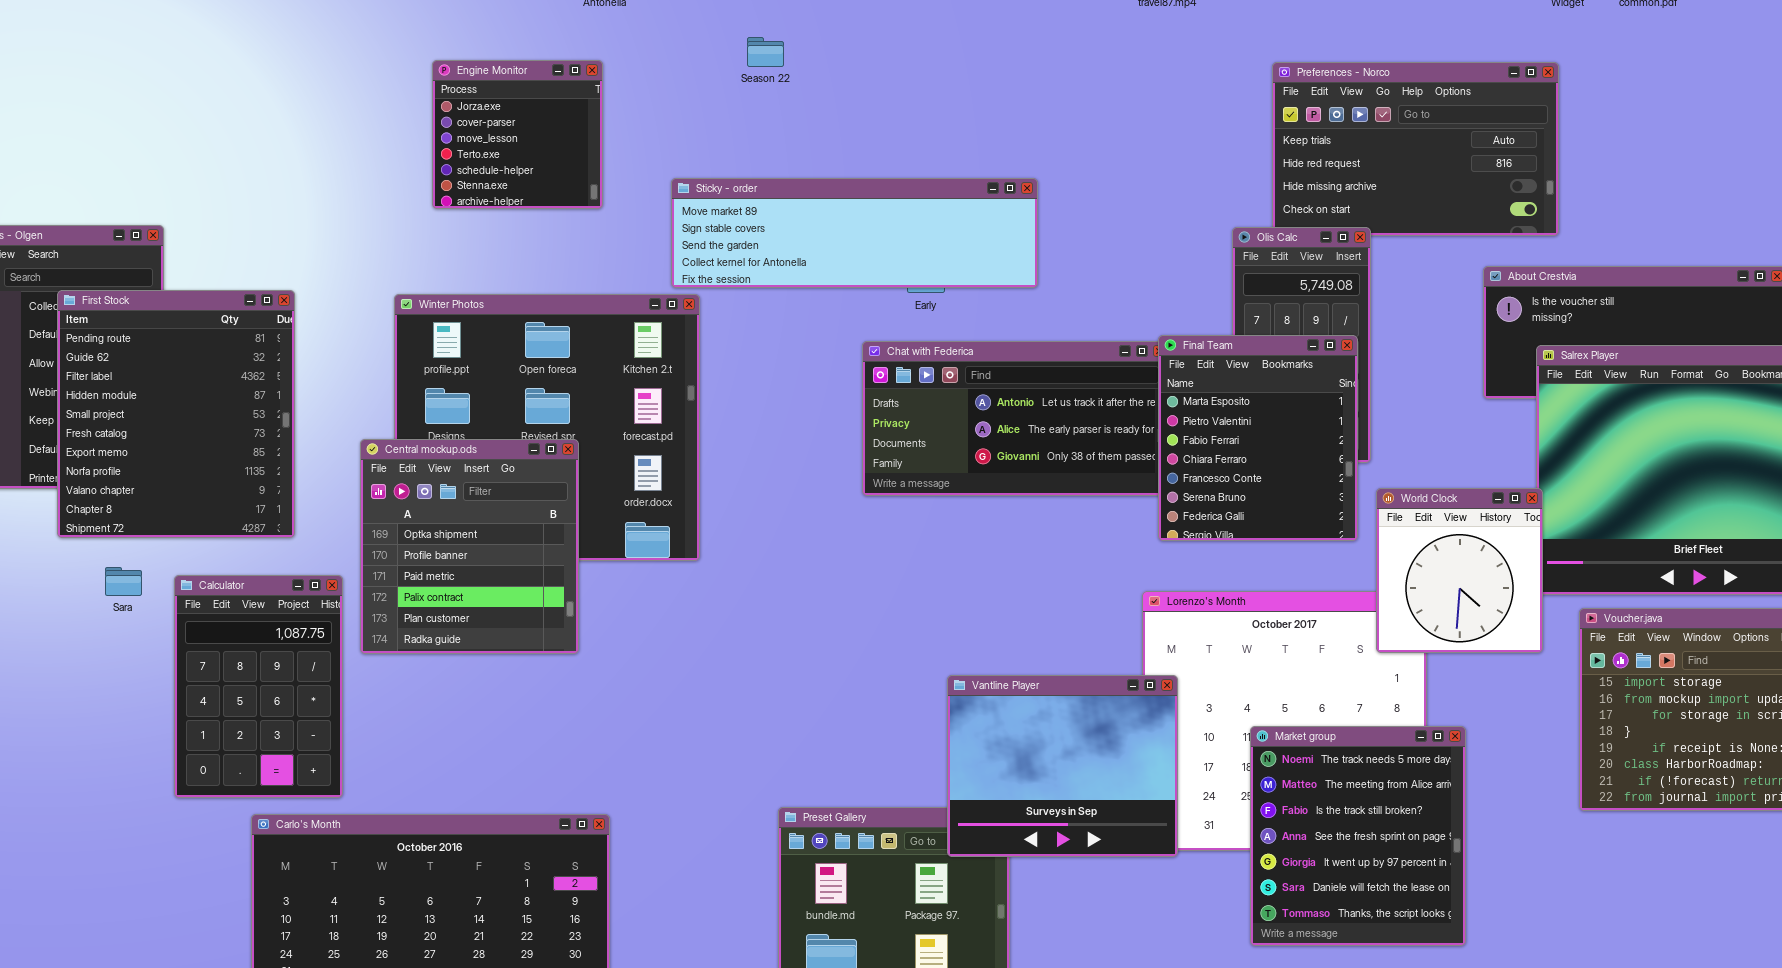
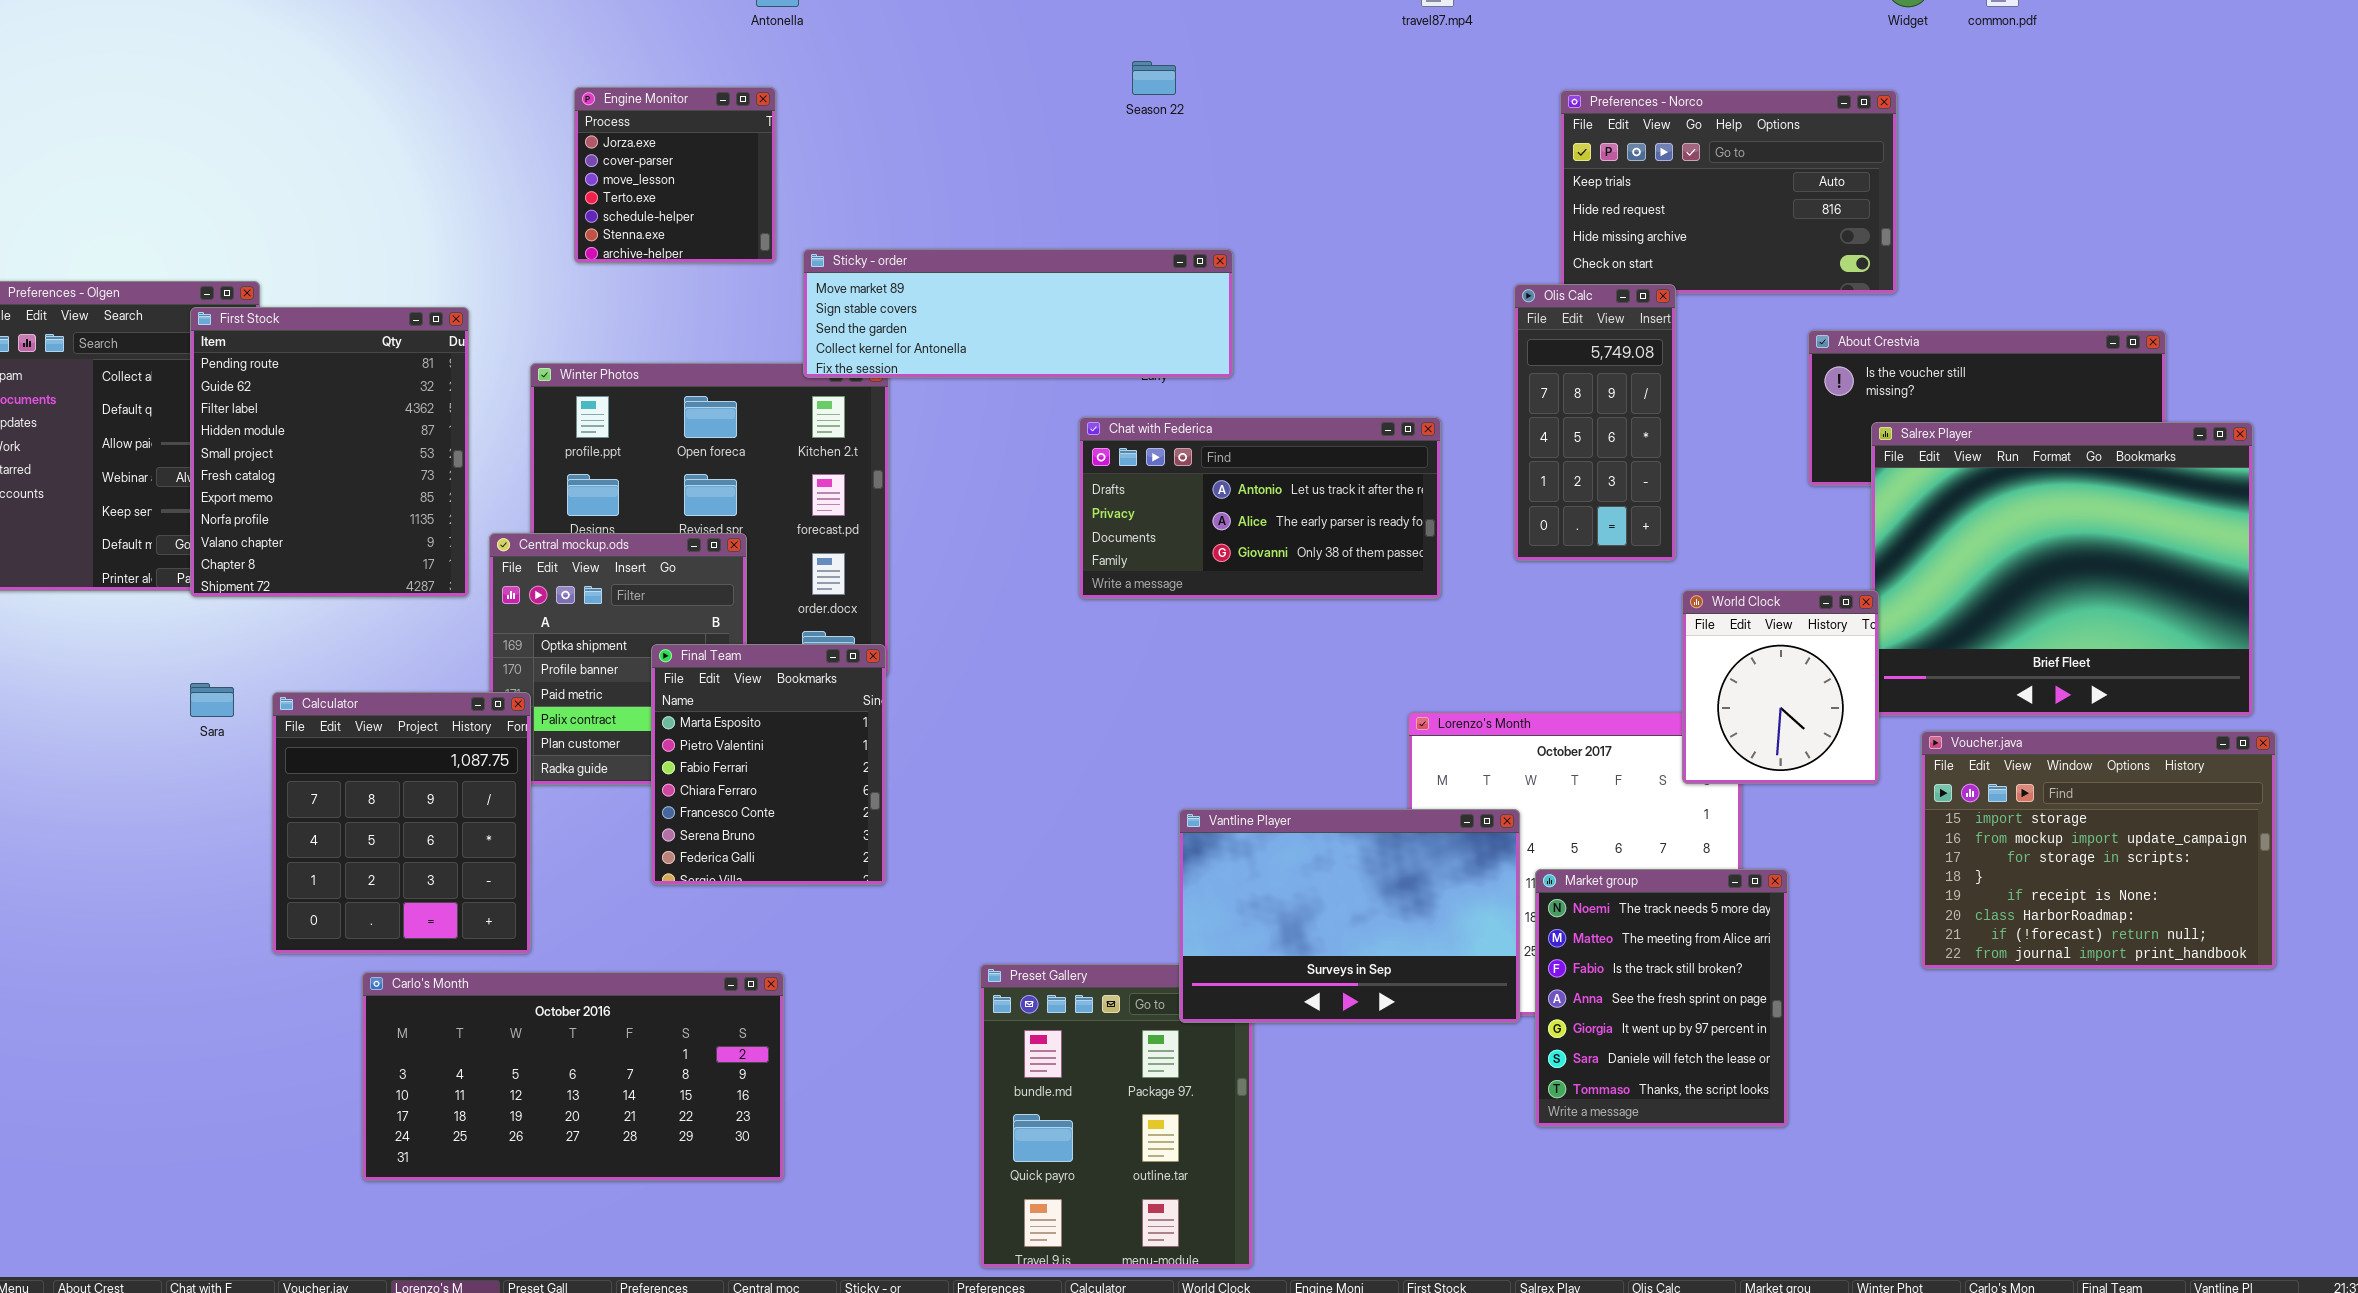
Season 22: [747,37,784,67] -> [1132,61,1176,95], moved
Sticky - order: [671,178,1038,288] -> [803,249,1233,378], moved
First Stock: [57,290,295,538] -> [190,307,469,597], moved
Final Team: [1158,335,1358,541] -> [651,644,886,885], moved
Calculator: [174,575,343,798] -> [272,692,531,954], resized
Vantline Player: [947,675,1178,857] -> [1179,809,1520,1023], resized

